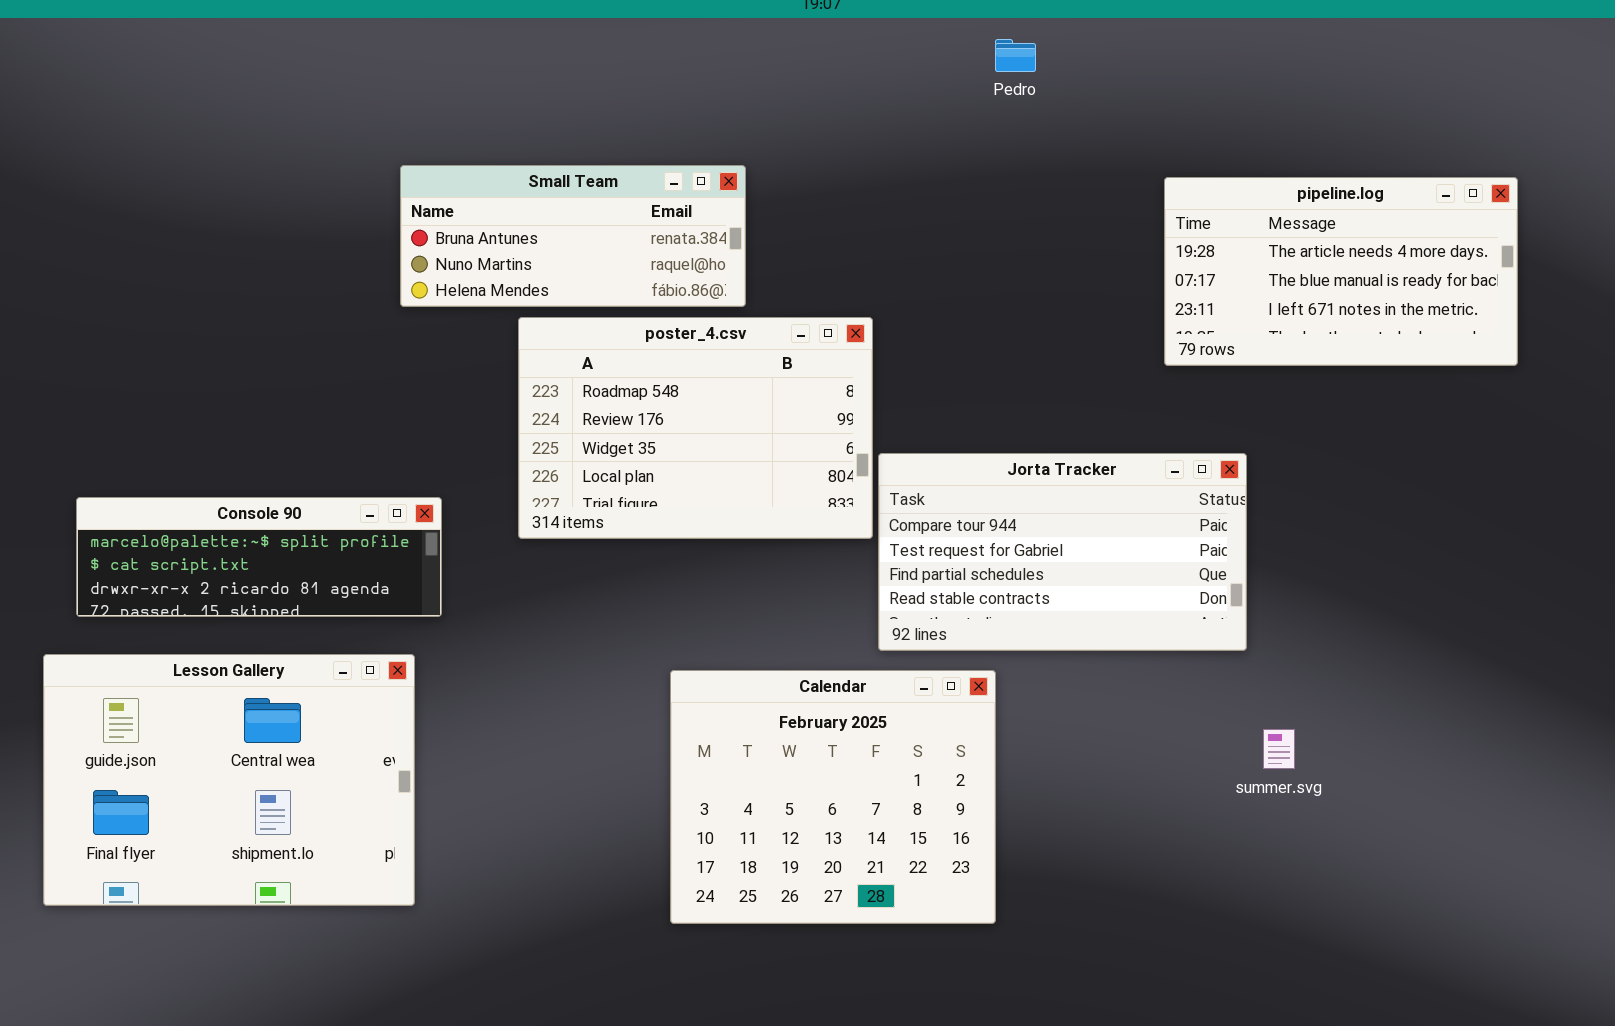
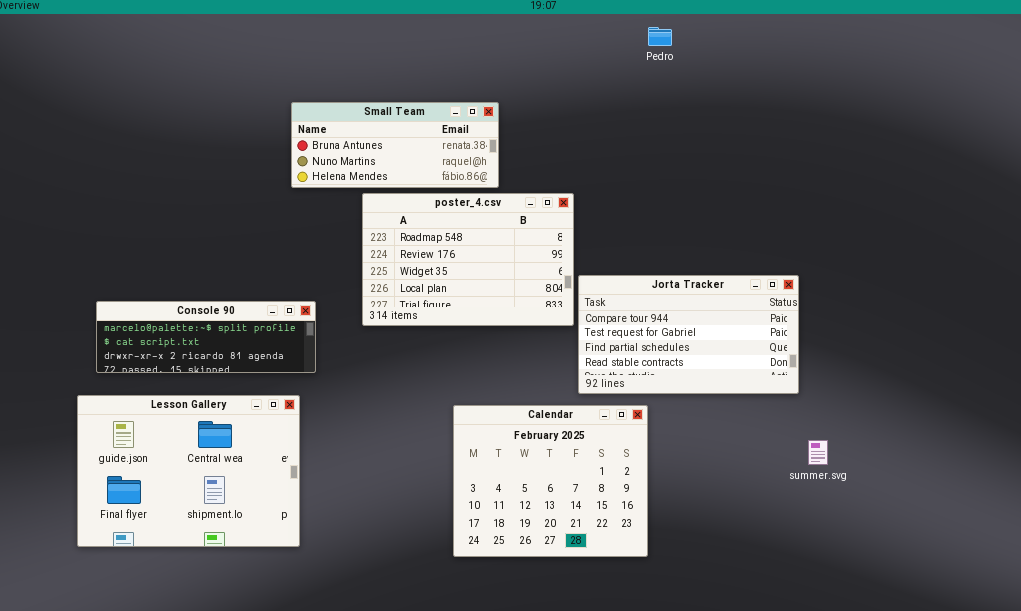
pipeline.log: [1164,177,1518,366] -> none, closed

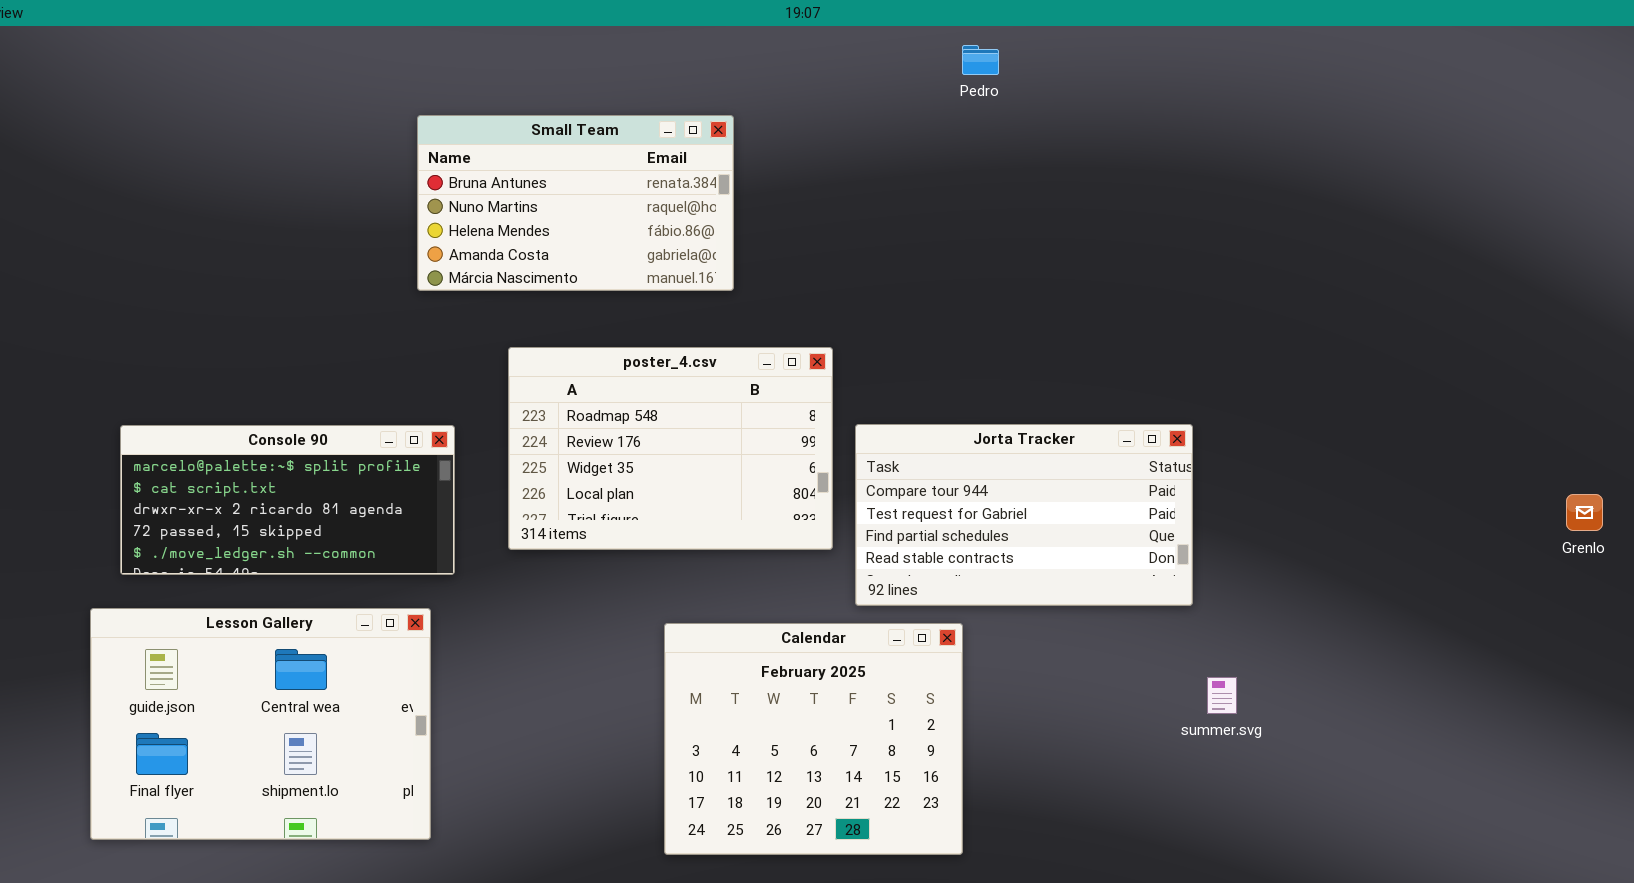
Small Team: [291,102,499,188] -> [417,115,734,291], resized
poster_4.csv: [362,193,574,326] -> [508,347,833,550], moved
Console 90: [96,301,316,373] -> [120,425,455,575], resized

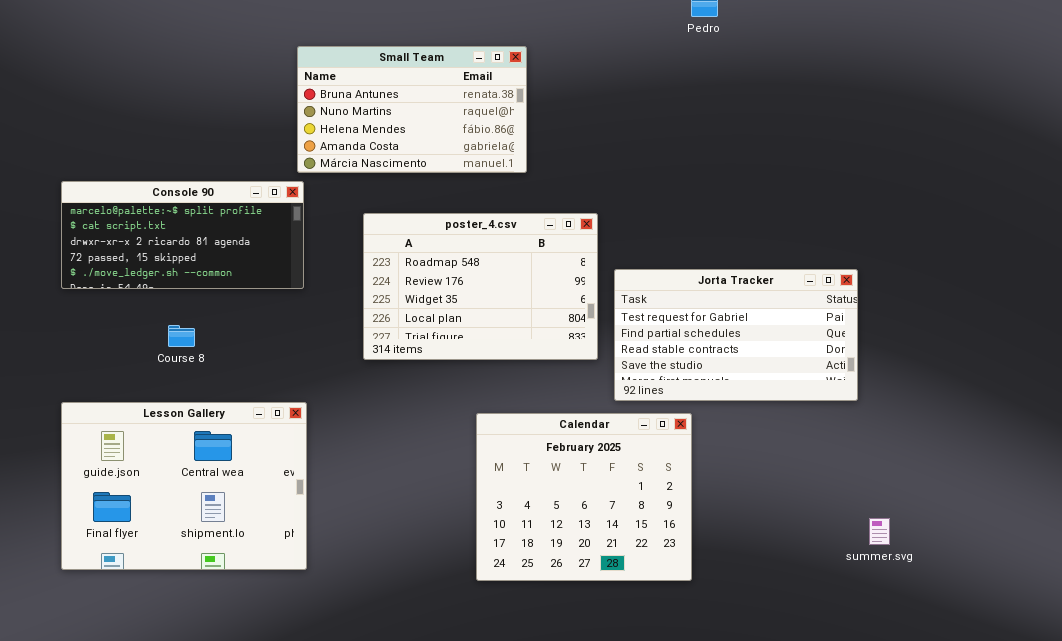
Jorta Tracker: [855,424,1193,606] -> [614,269,858,401], scrolled down 1 row
Console 90: [120,425,455,575] -> [61,181,304,289], moved
summer.svg: [1207,677,1237,714] -> [869,518,890,545], moved

